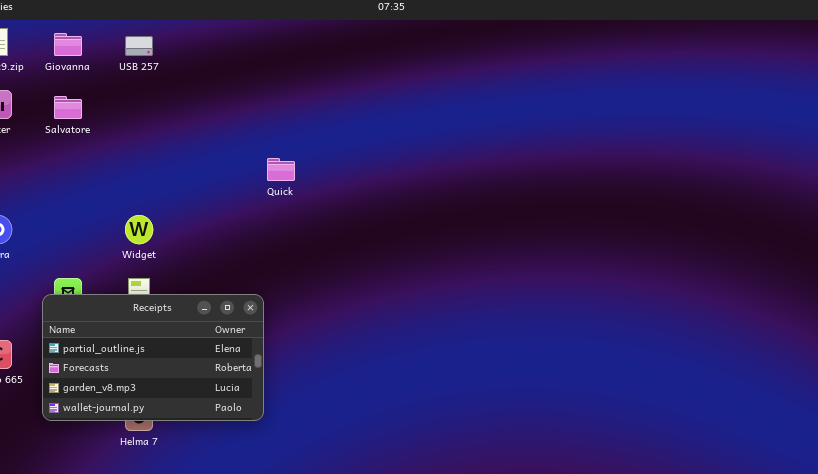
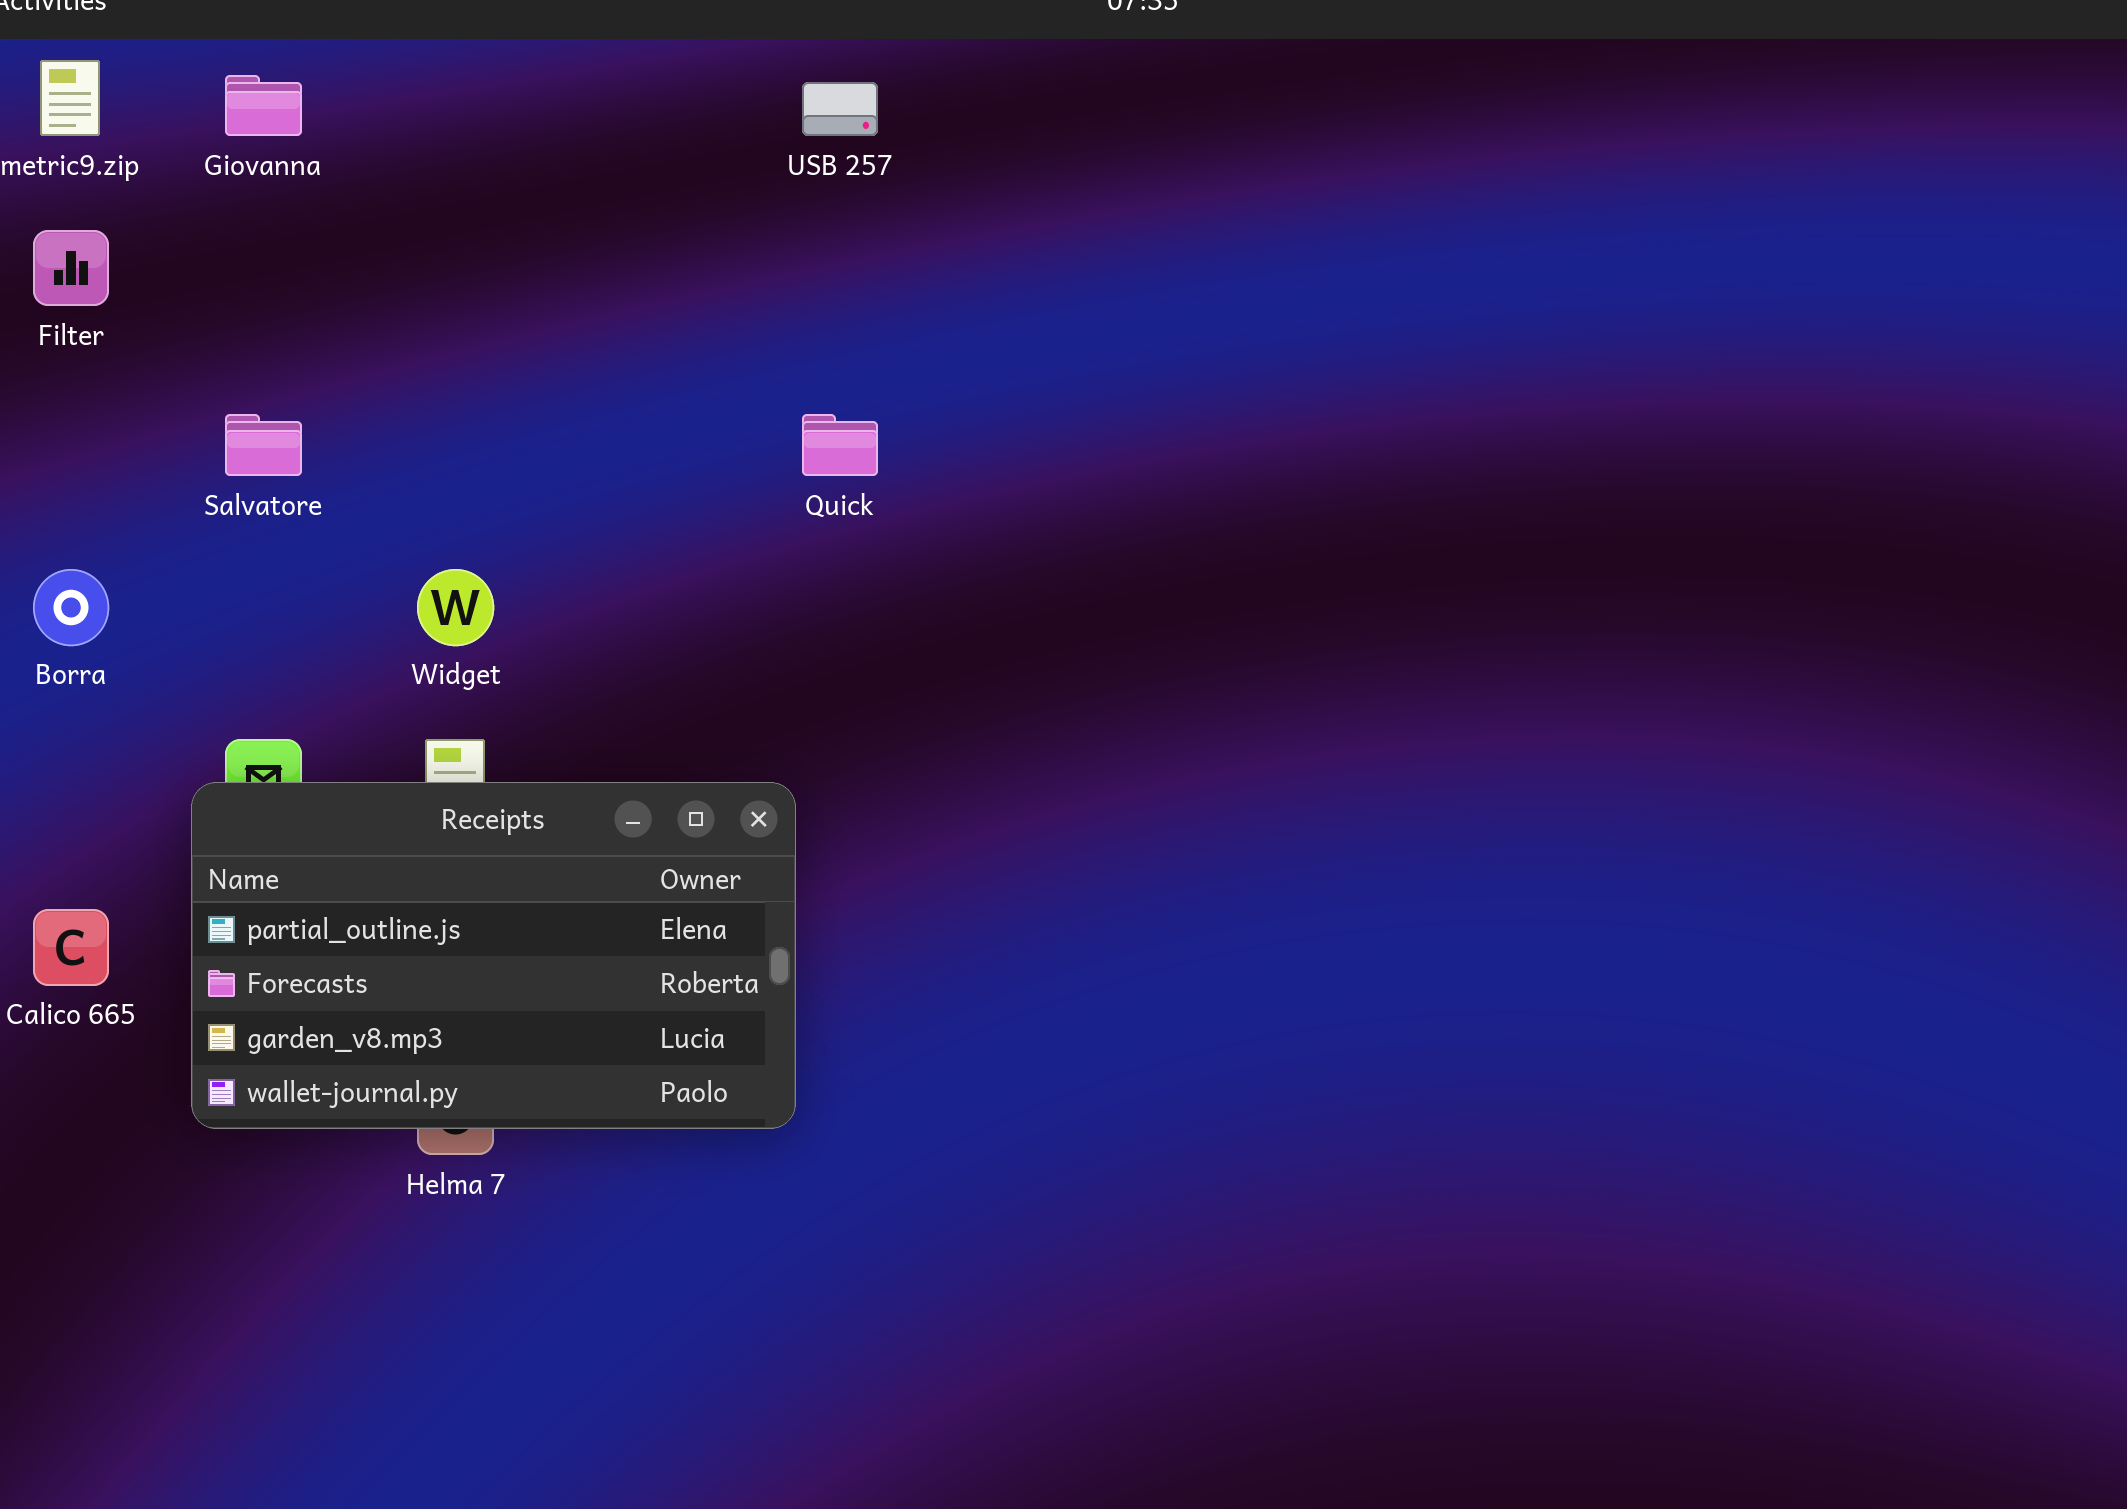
USB 257: [125,36,153,56] -> [802,82,878,136], moved
Salvatore: [54,96,82,119] -> [225,414,302,476], moved

